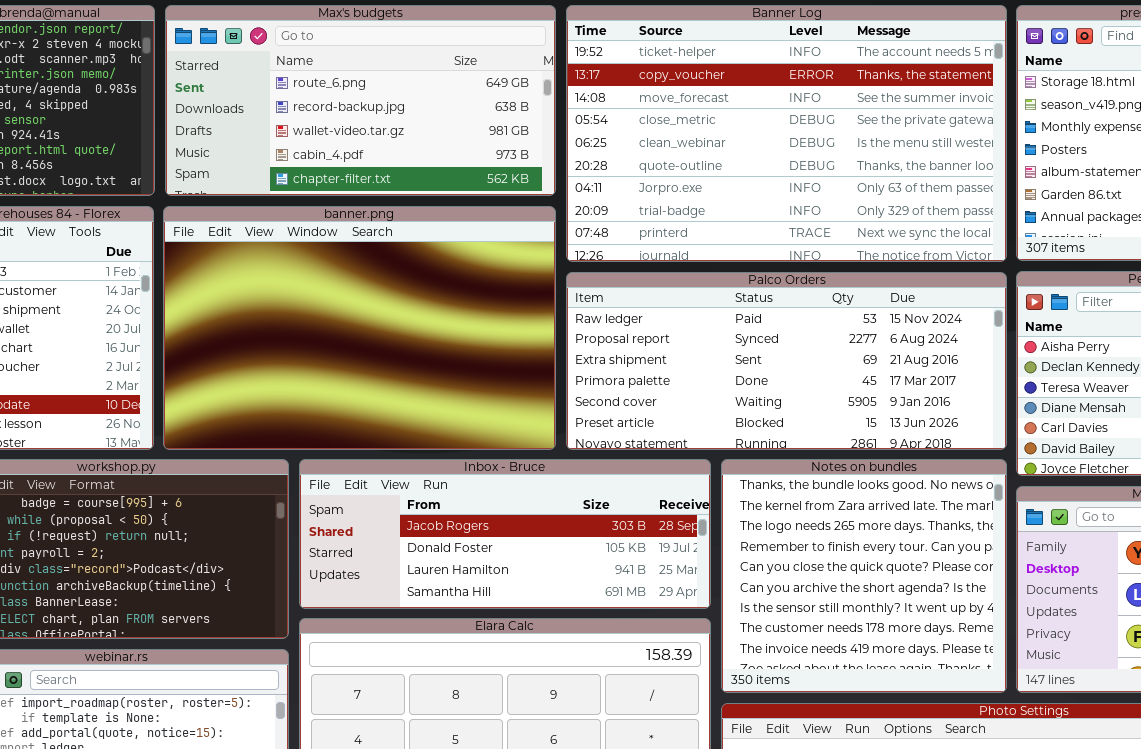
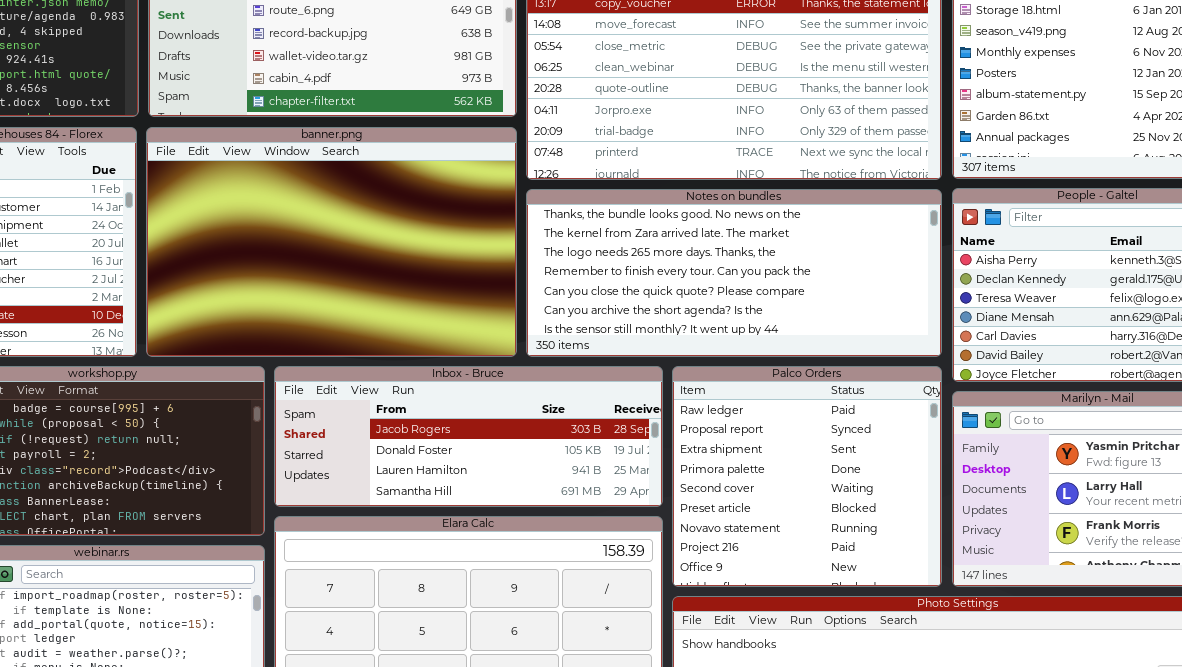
Palco Orders: [566,272,1007,450] -> [672,366,942,587], moved, resized
Notes on bundles: [721,459,1007,693] -> [526,189,942,357], moved, resized

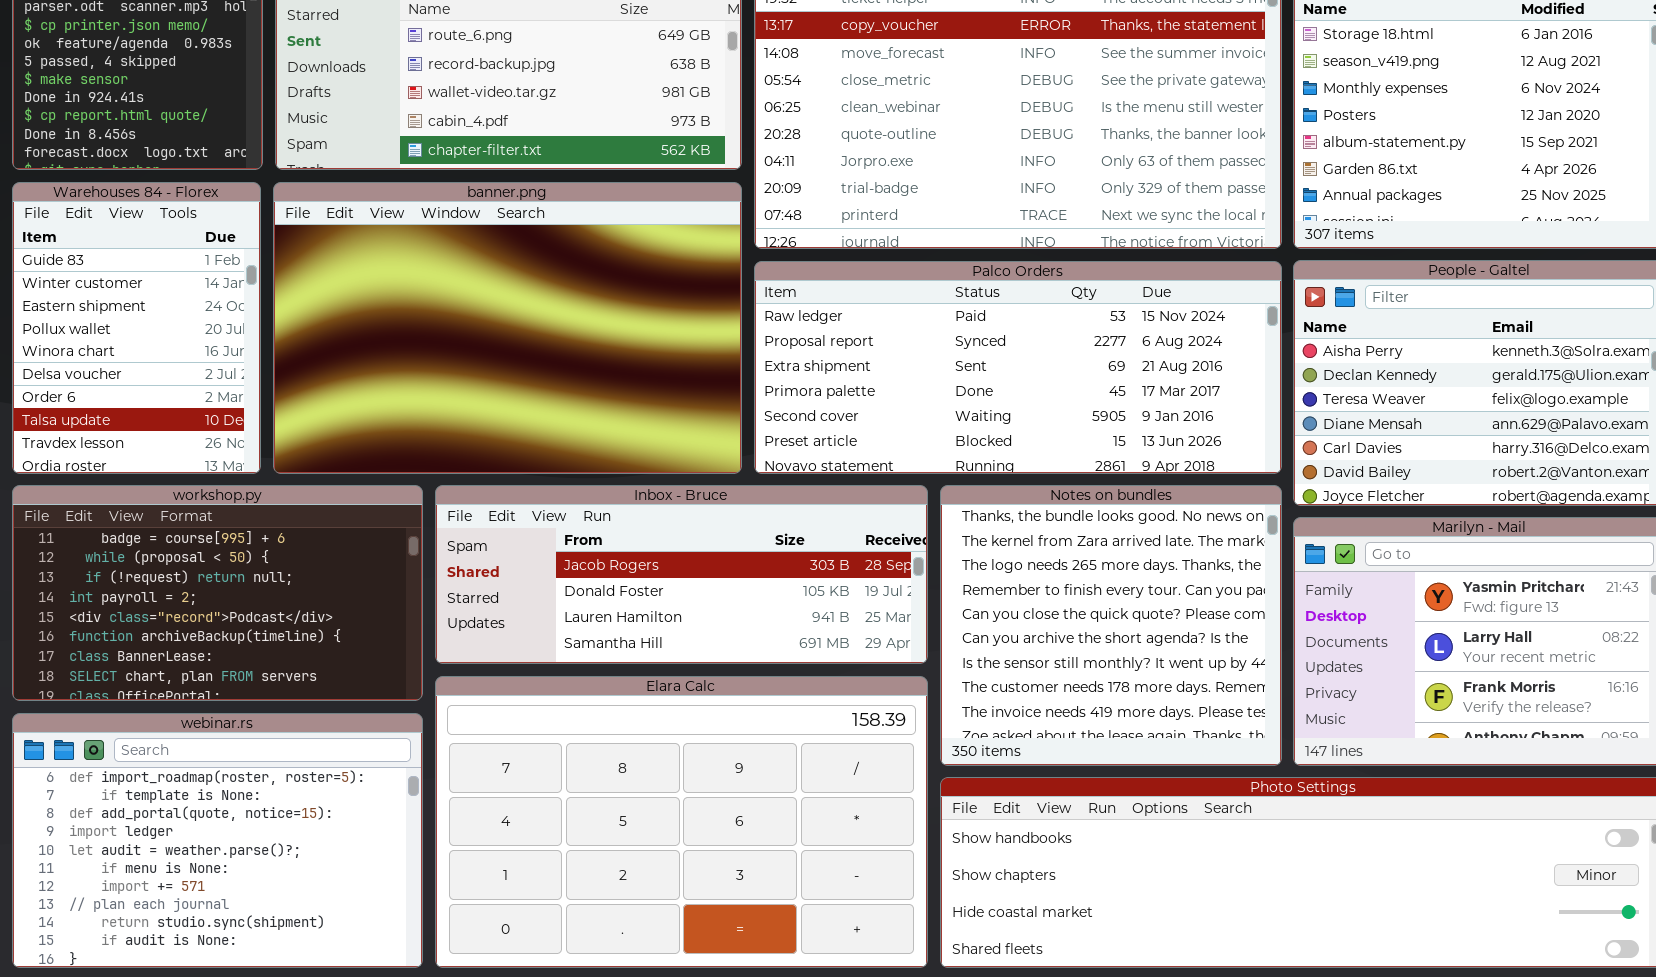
Notes on bundles: [526,189,942,357] -> [940,485,1282,766], moved, resized
Palco Orders: [672,366,942,587] -> [754,261,1282,474], moved, resized

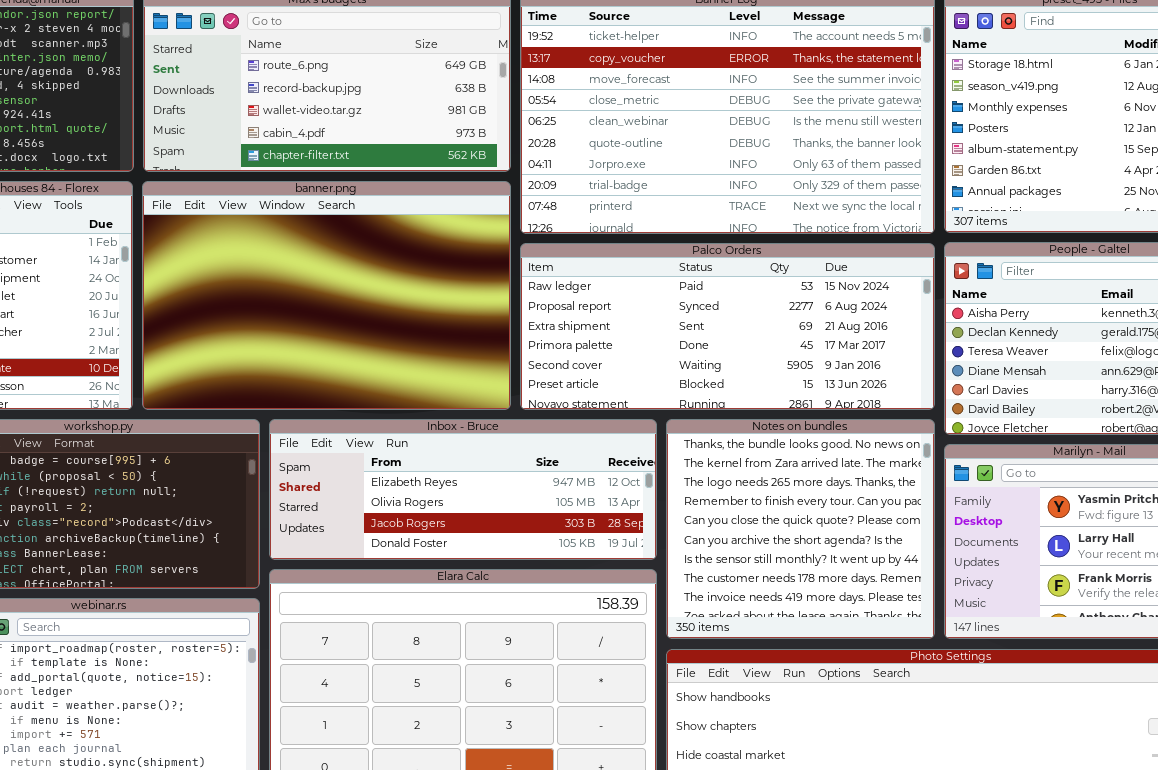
Inbox - Bruce: [435,485,928,664] -> [269,419,657,560], scrolled up 2 rows

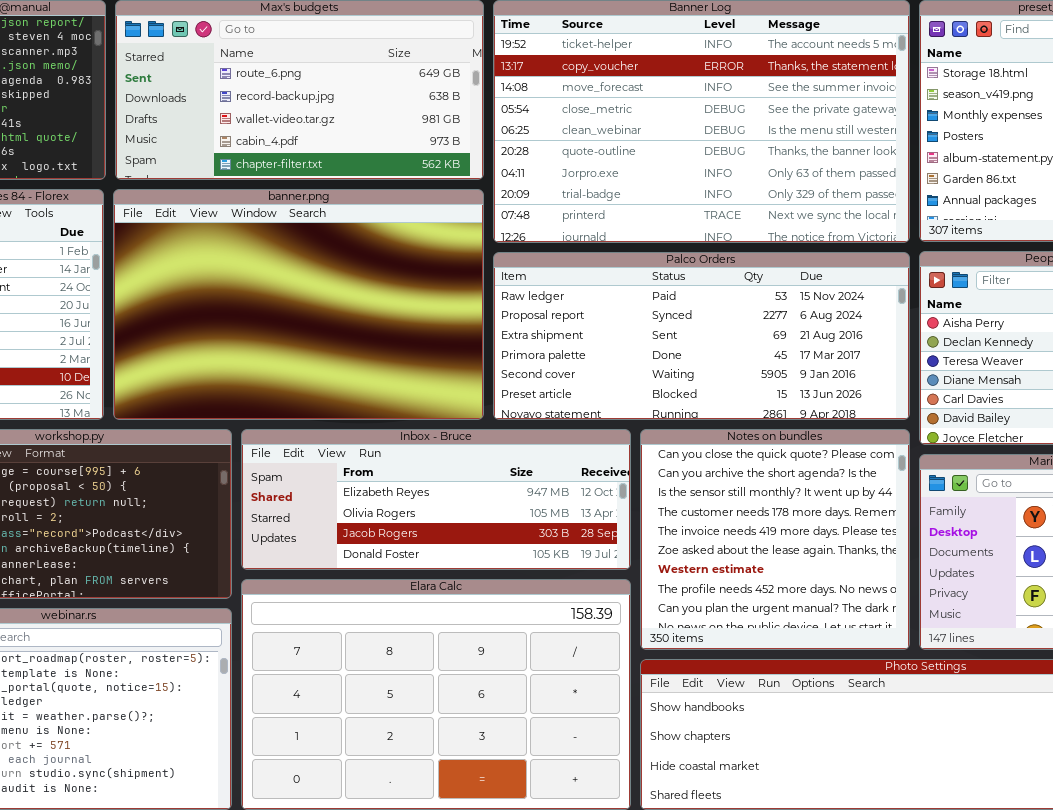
Notes on bundles: [666,419,935,639] -> [640,429,910,650], scrolled down 4 rows

